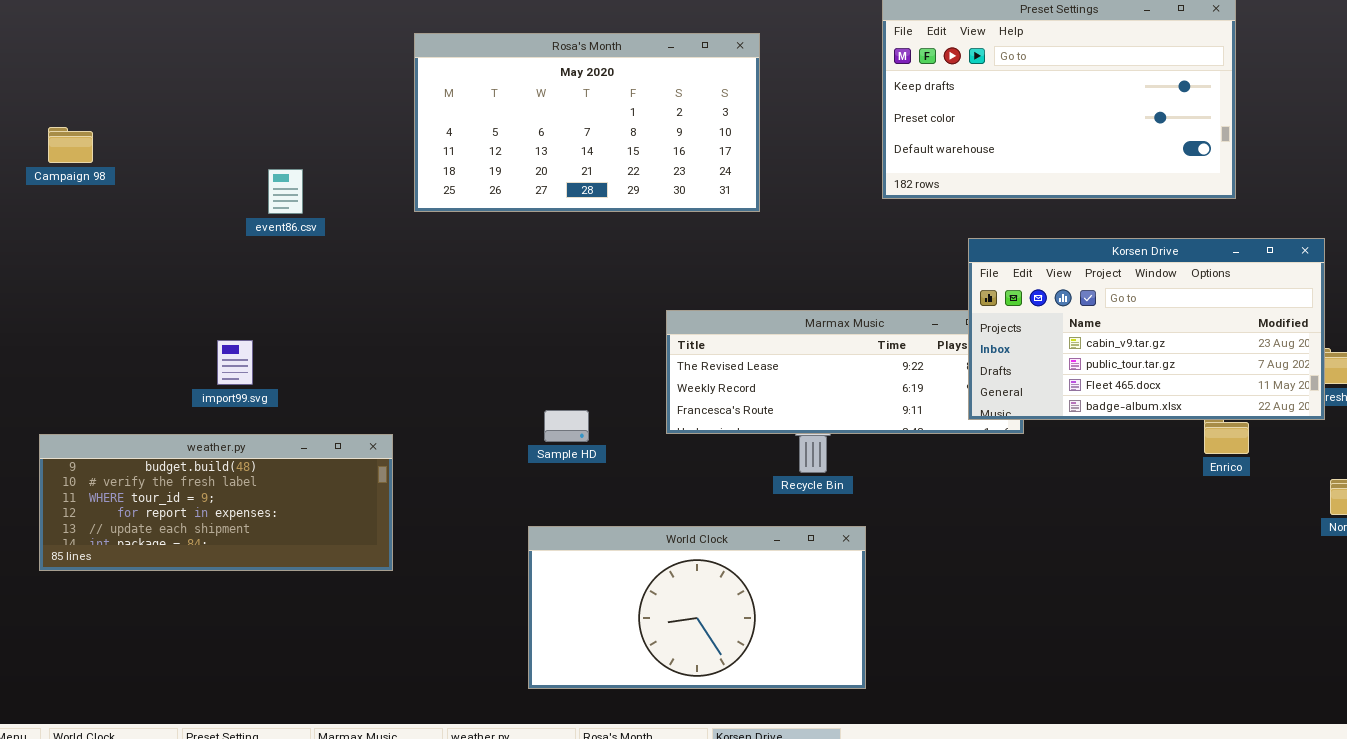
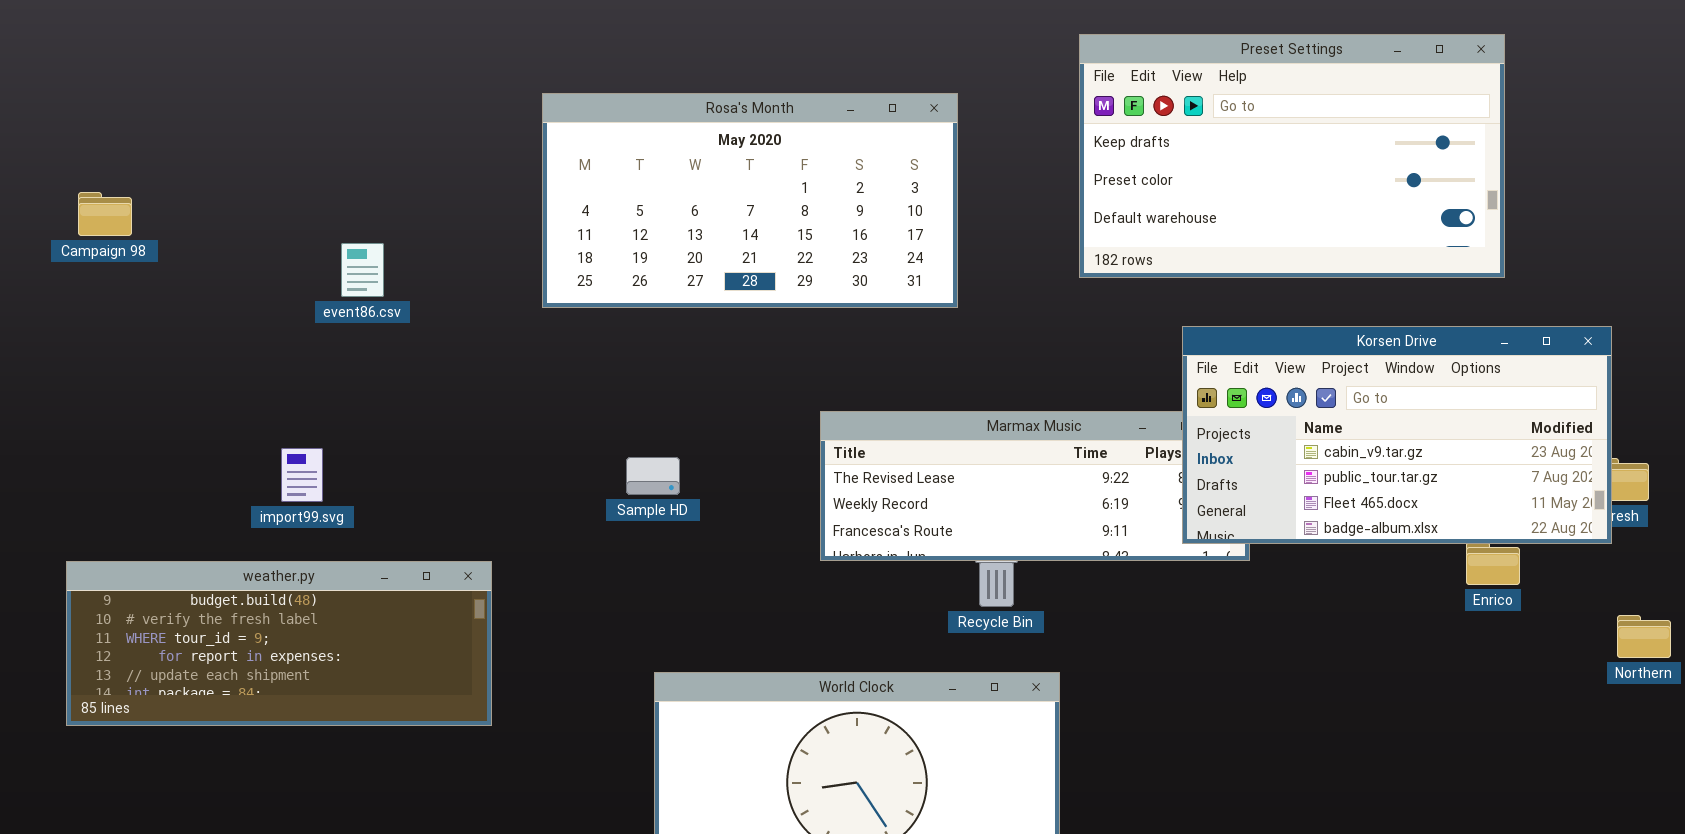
Rosa's Month: [414,33,760,212] -> [542,93,958,308], moved
Sample HD: [544,410,589,442] -> [626,457,680,495], moved

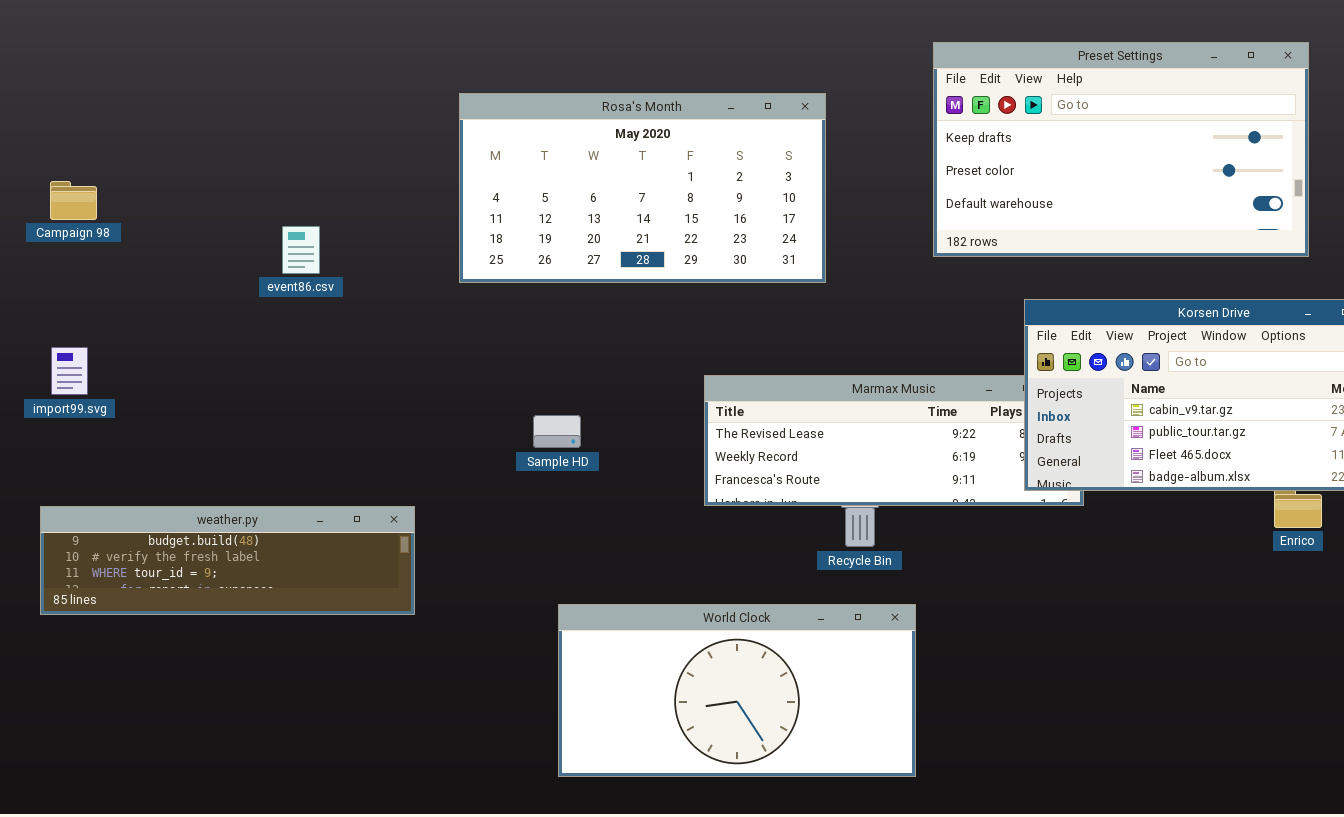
import99.svg: [281,448,323,502] -> [51,347,88,395], moved
weather.py: [66,561,492,726] -> [40,506,415,615], resized

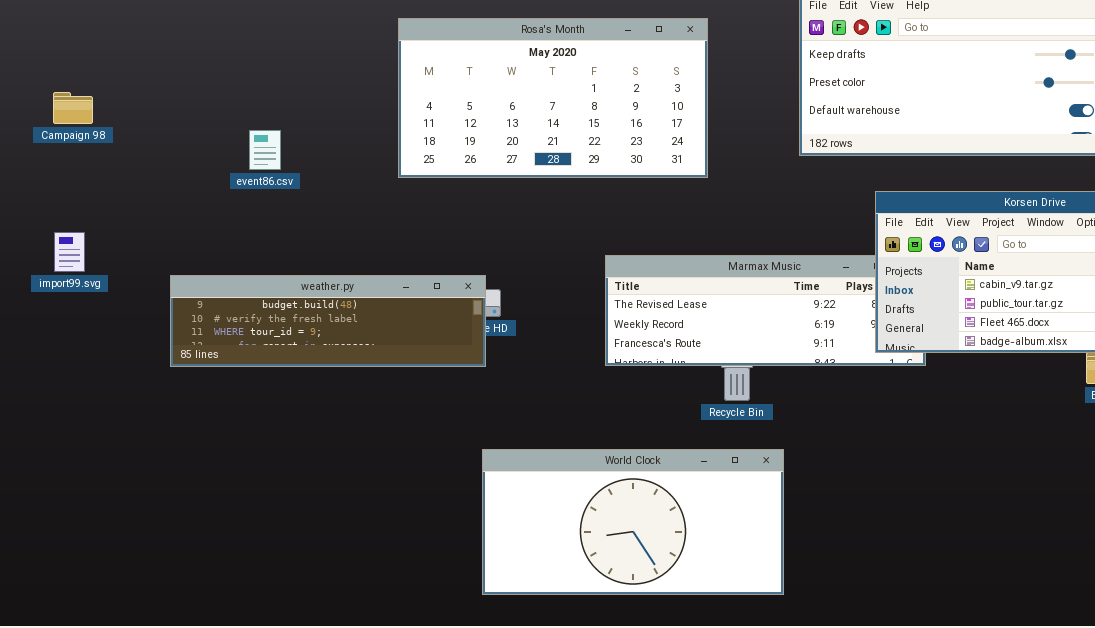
weather.py: [40,506,415,615] -> [170,275,486,367], moved

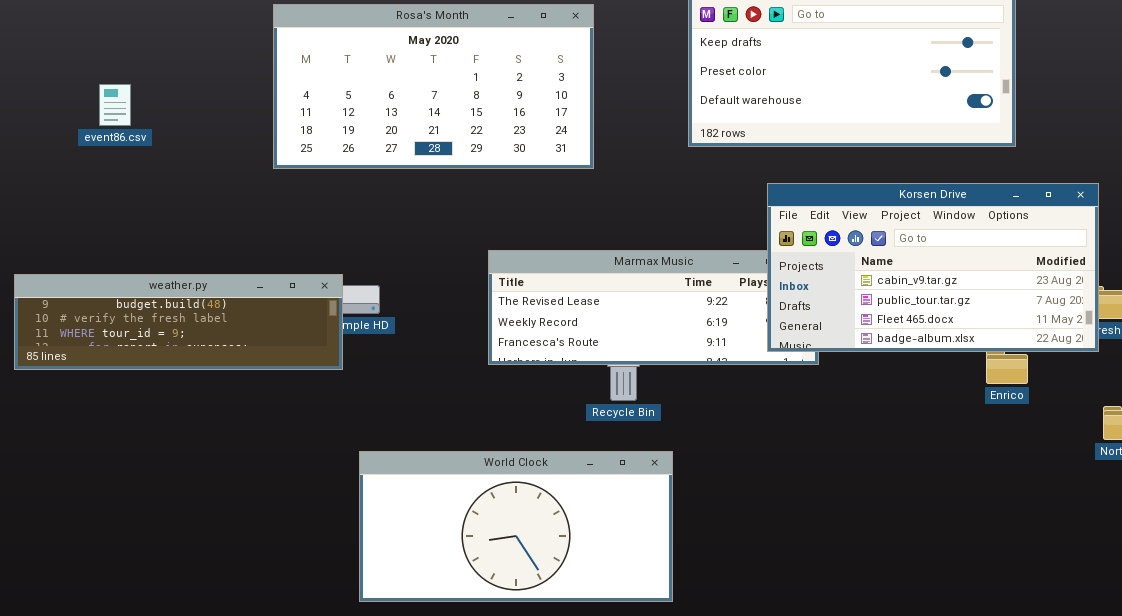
event86.csv: [249,130,281,170] -> [99,84,131,126], moved
weather.py: [170,275,486,367] -> [14,274,343,370], moved

